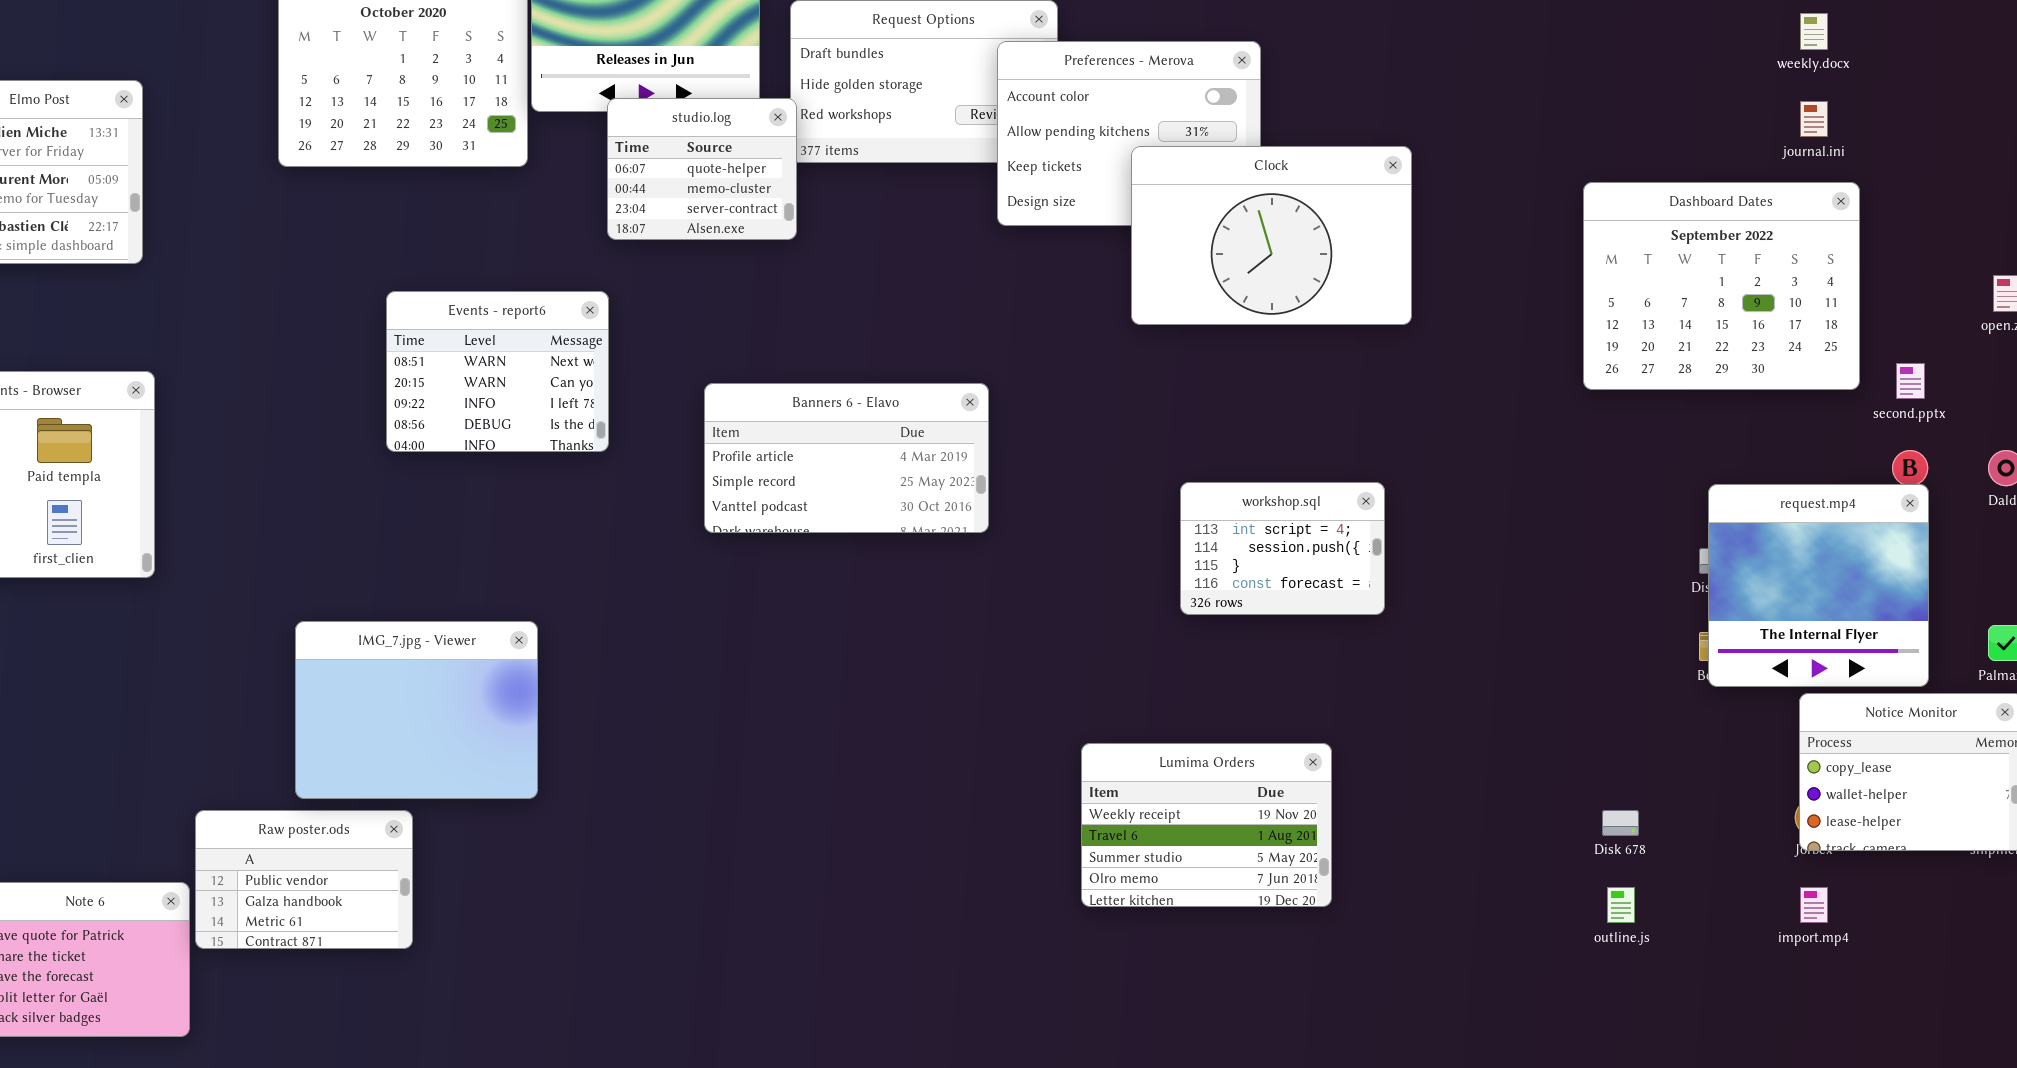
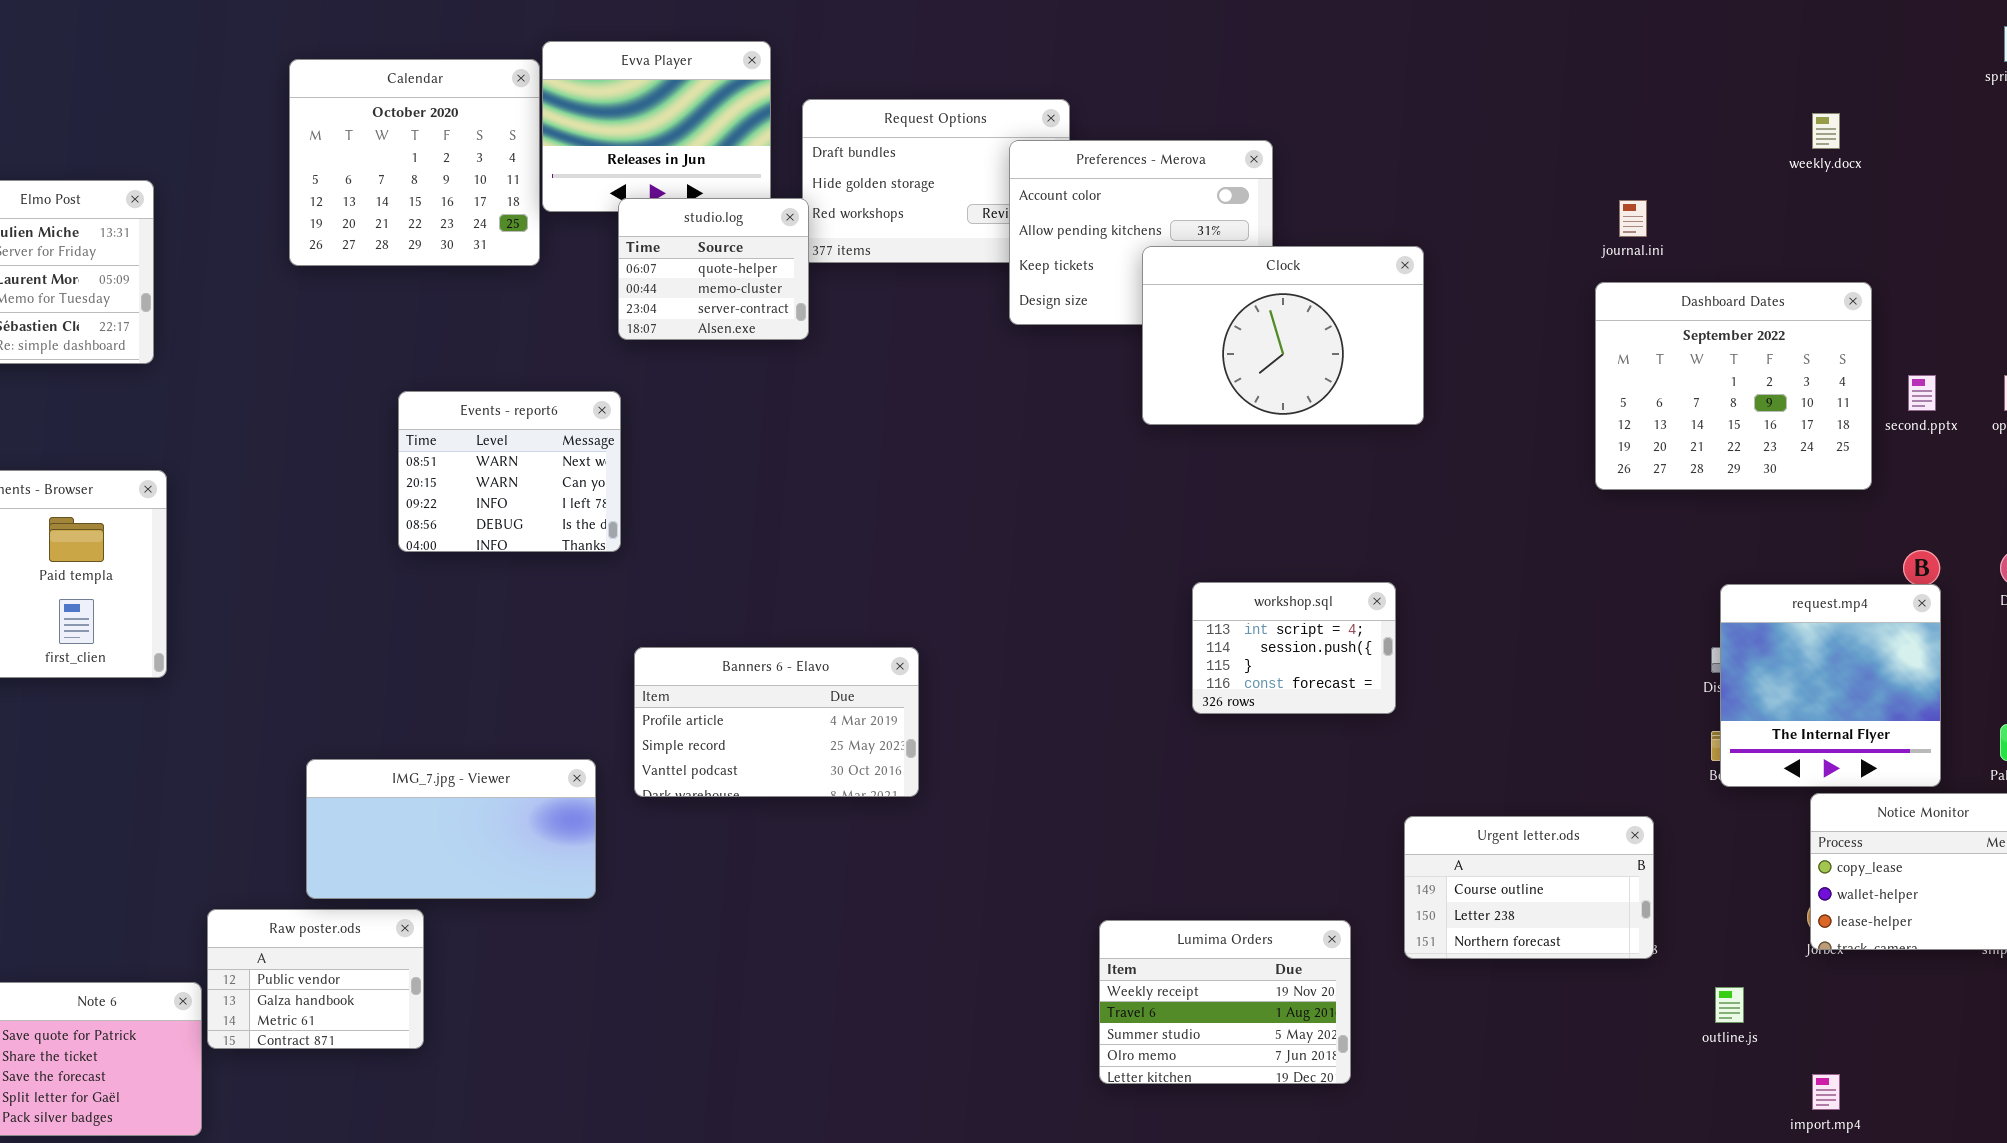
journal.ini: [1800,101,1828,137] -> [1619,200,1647,237], moved
second.pptx: [1896,363,1925,399] -> [1908,375,1936,411], moved
Banners 6 - Elavo: [704,383,989,533] -> [634,647,919,797], moved
IMG_7.jpg - Viewer: [295,621,538,799] -> [306,759,596,899], resized
Urgent letter.ods: none -> [1404,816,1654,959], opened
Lumima Orders: [1081,743,1332,907] -> [1099,920,1351,1084], moved
outline.js: [1607,887,1635,923] -> [1715,987,1744,1023], moved
import.mp4: [1800,887,1828,923] -> [1812,1074,1840,1110], moved

